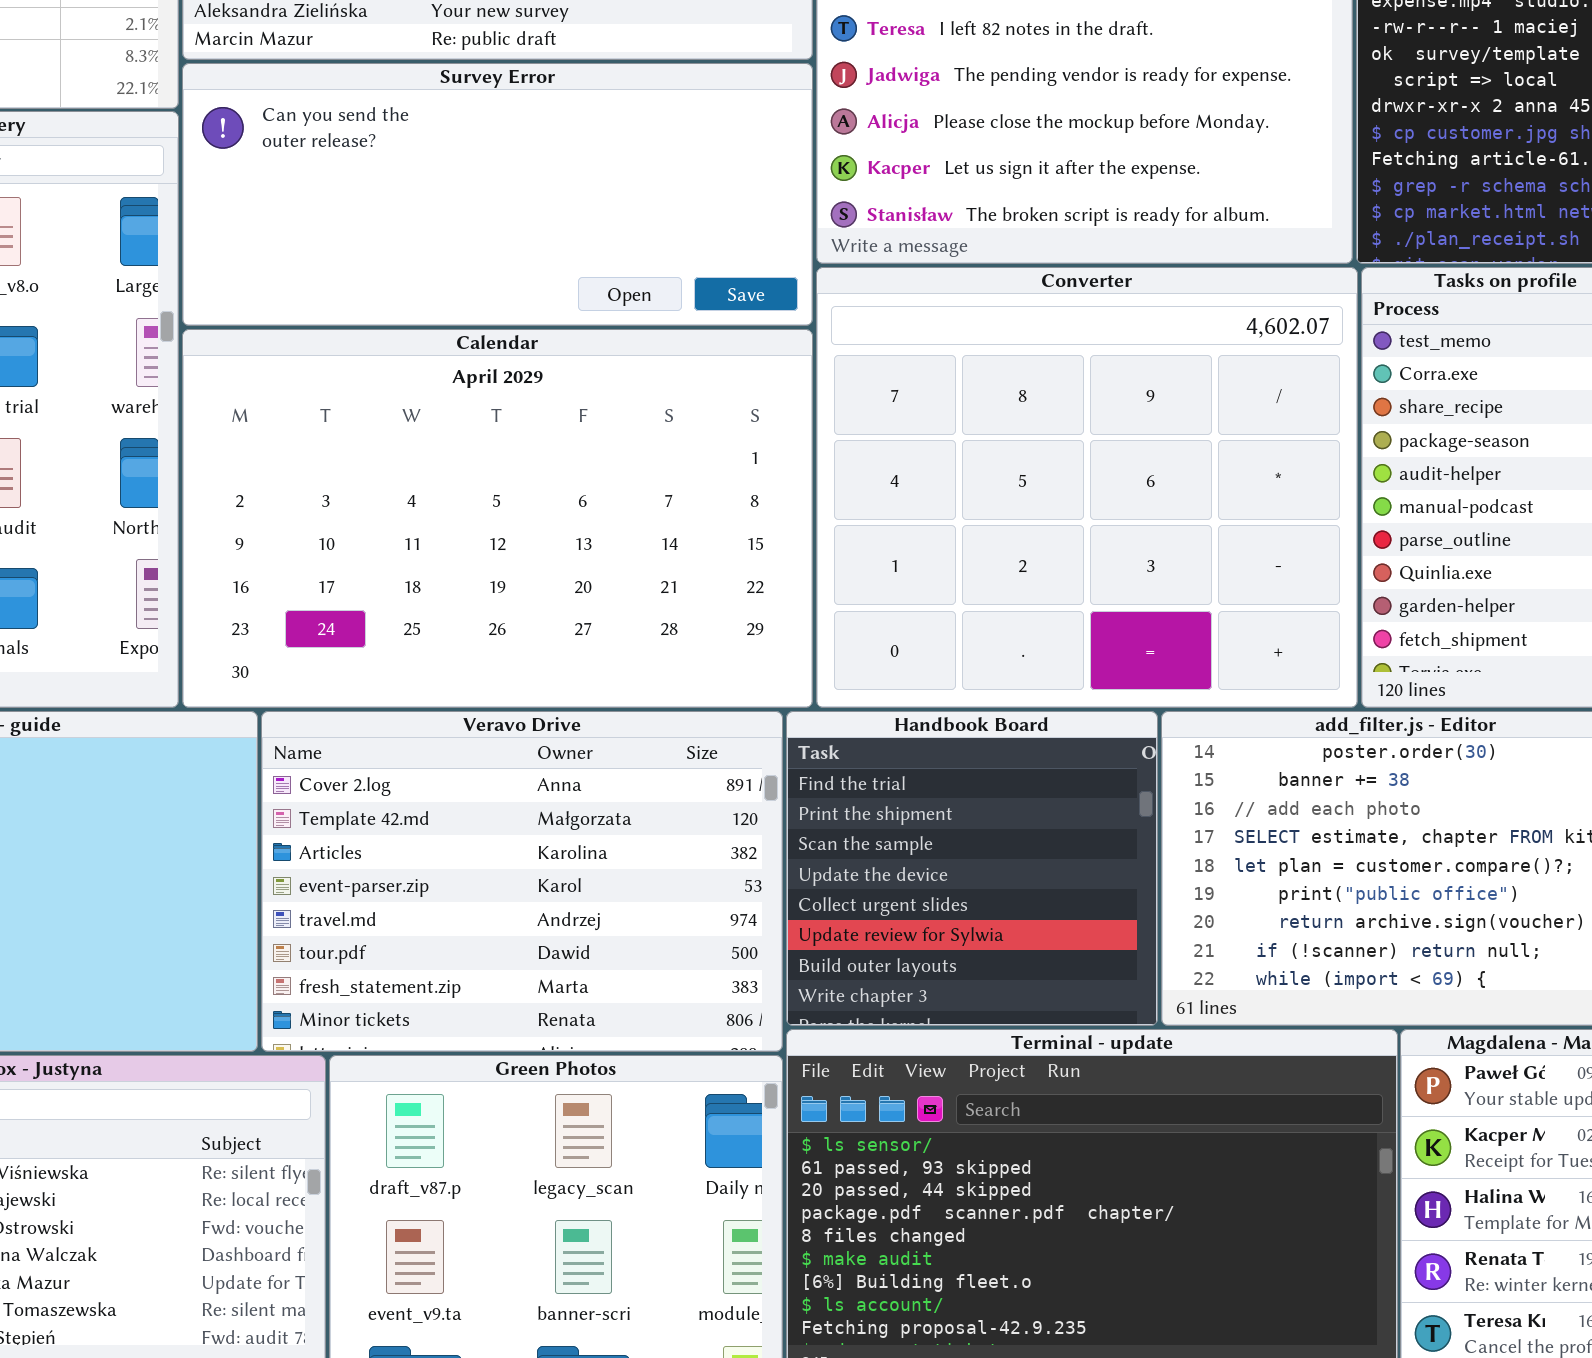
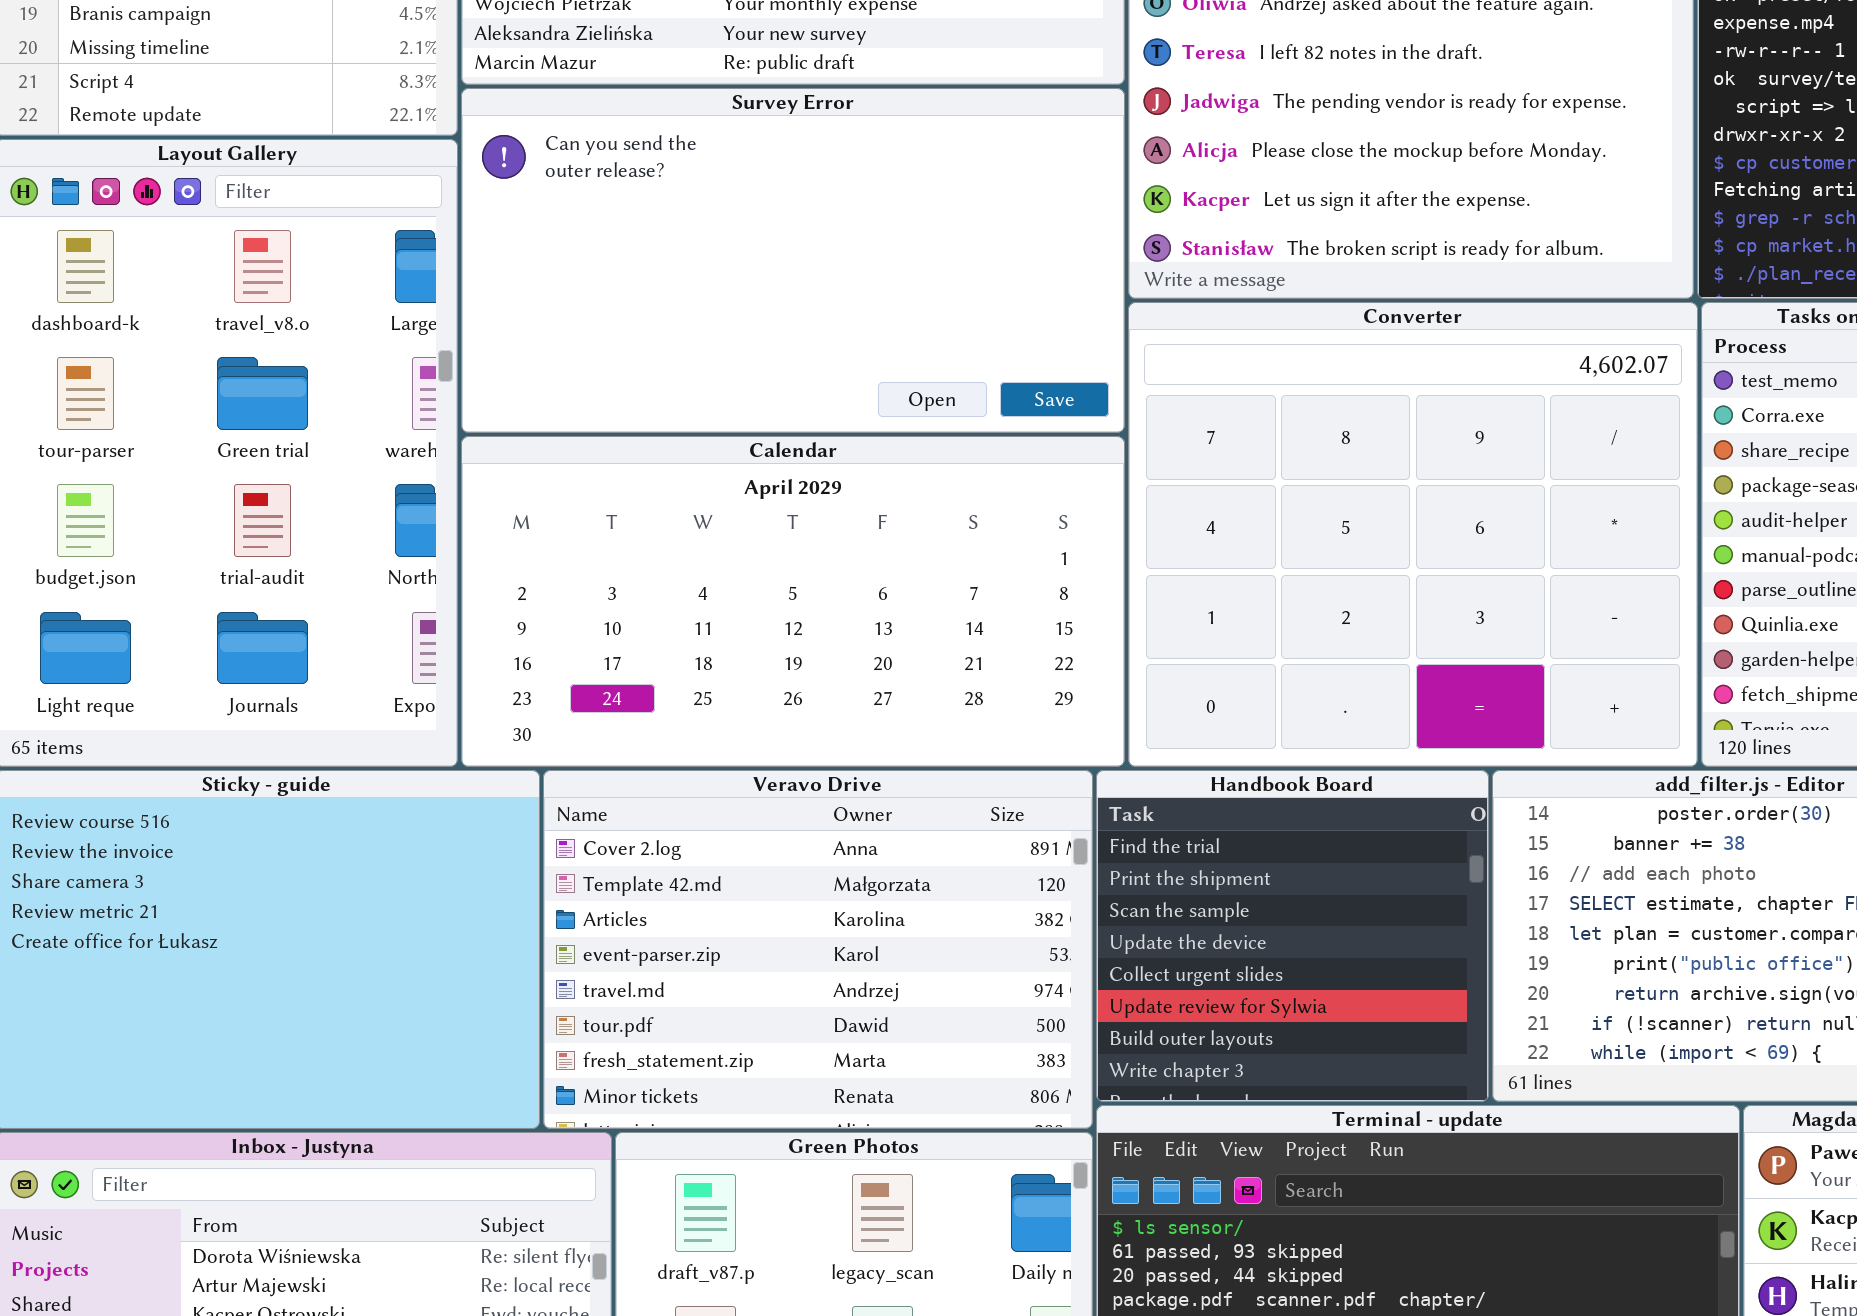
Survey Error: [182,63,813,326] -> [461,88,1125,433], resized
Calendar: [182,329,813,708] -> [461,436,1125,767], resized

